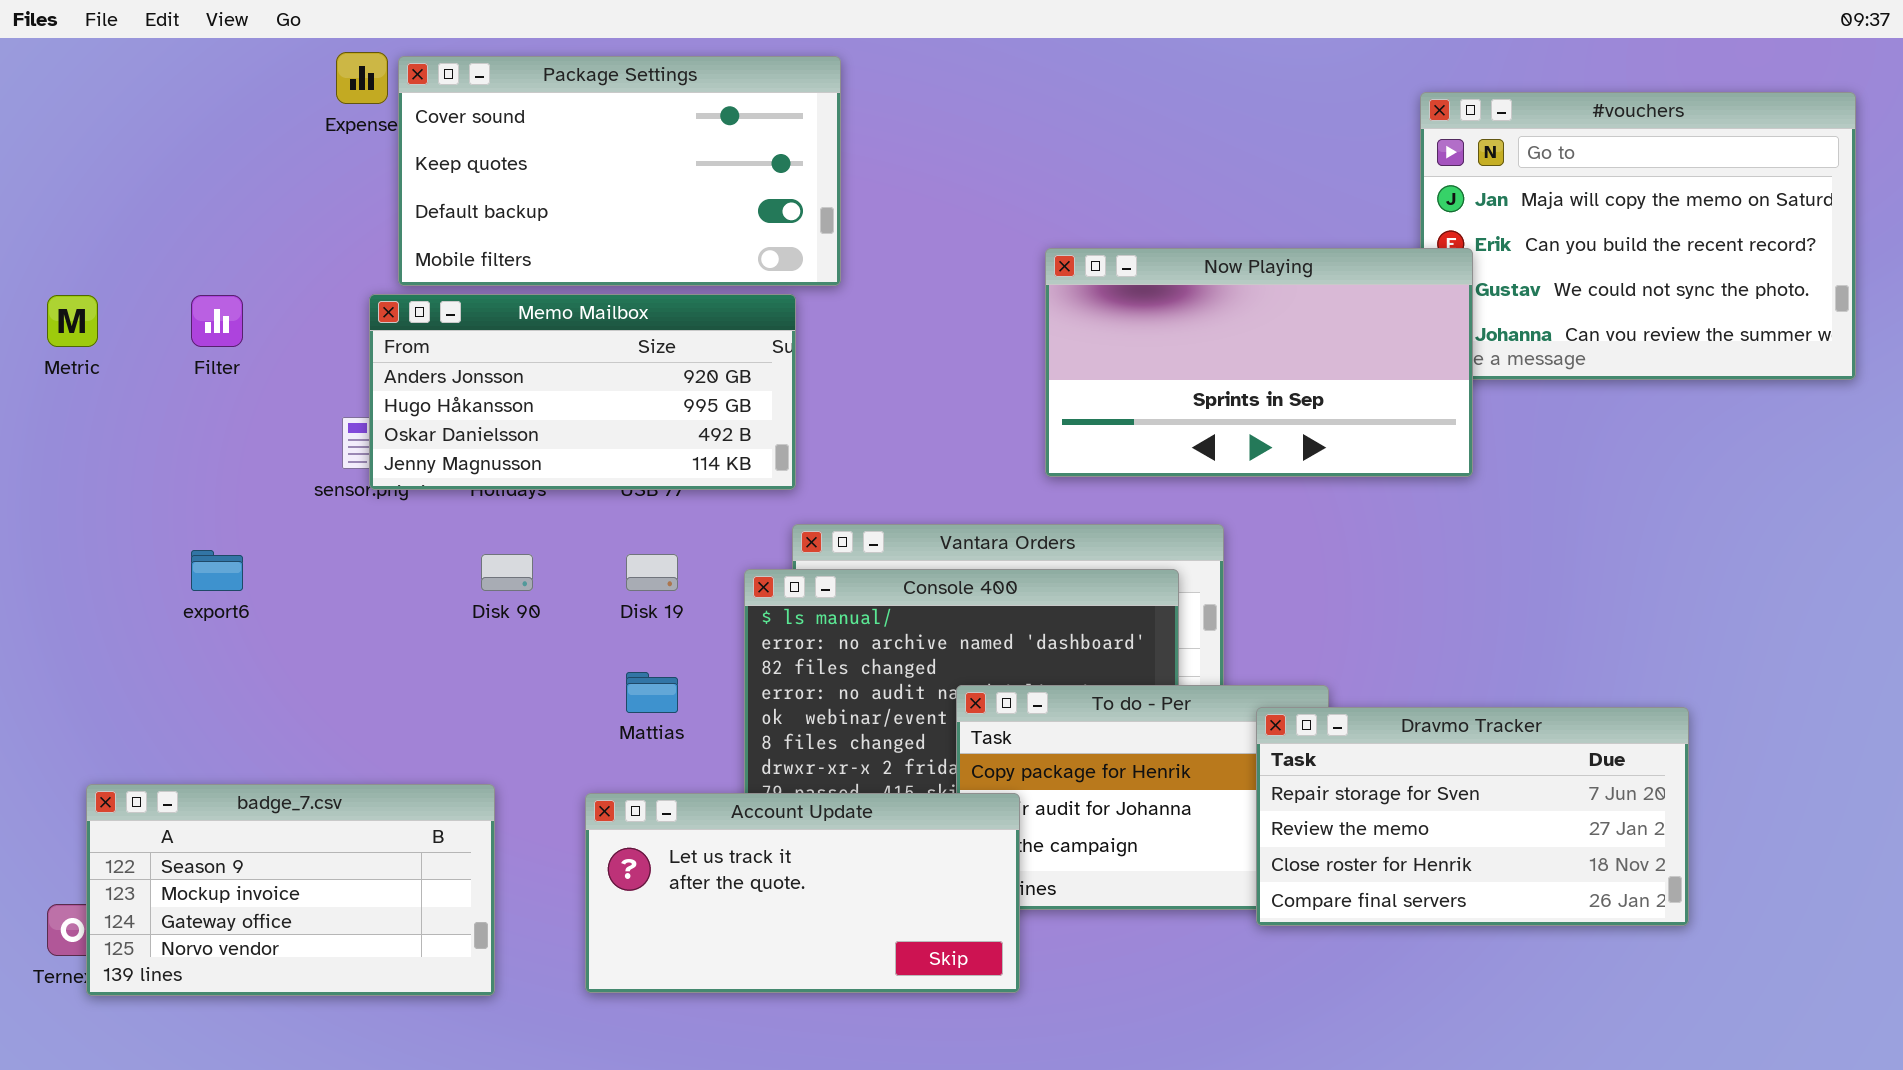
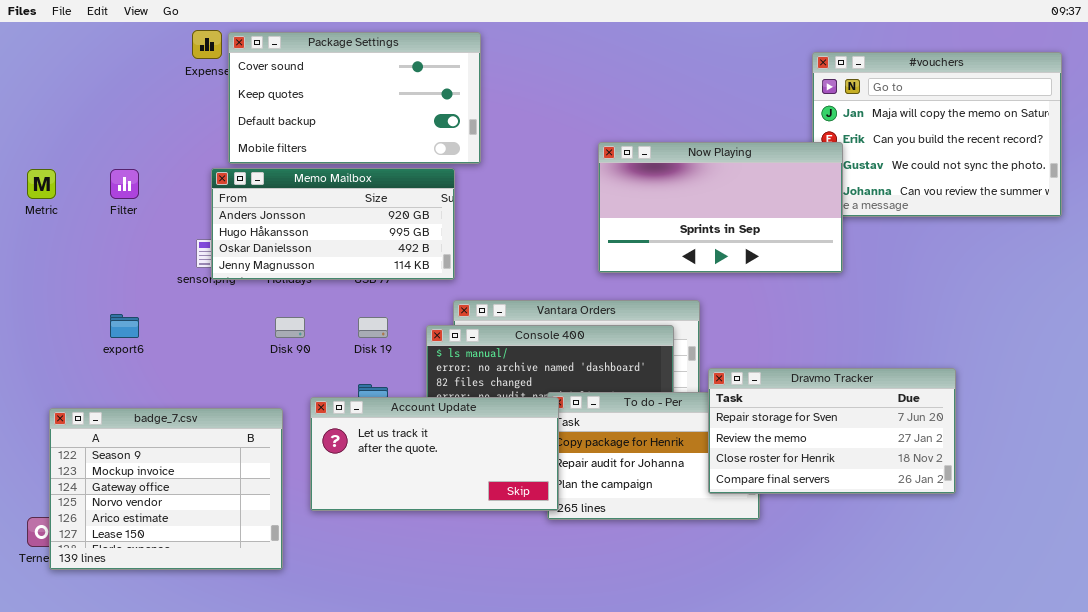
Dravmo Tracker: [1256,707,1689,926] -> [708,368,956,494], moved
badge_7.csv: [86,784,495,996] -> [49,408,283,570], resized
Account Update: [585,793,1020,993] -> [310,397,559,511], moved

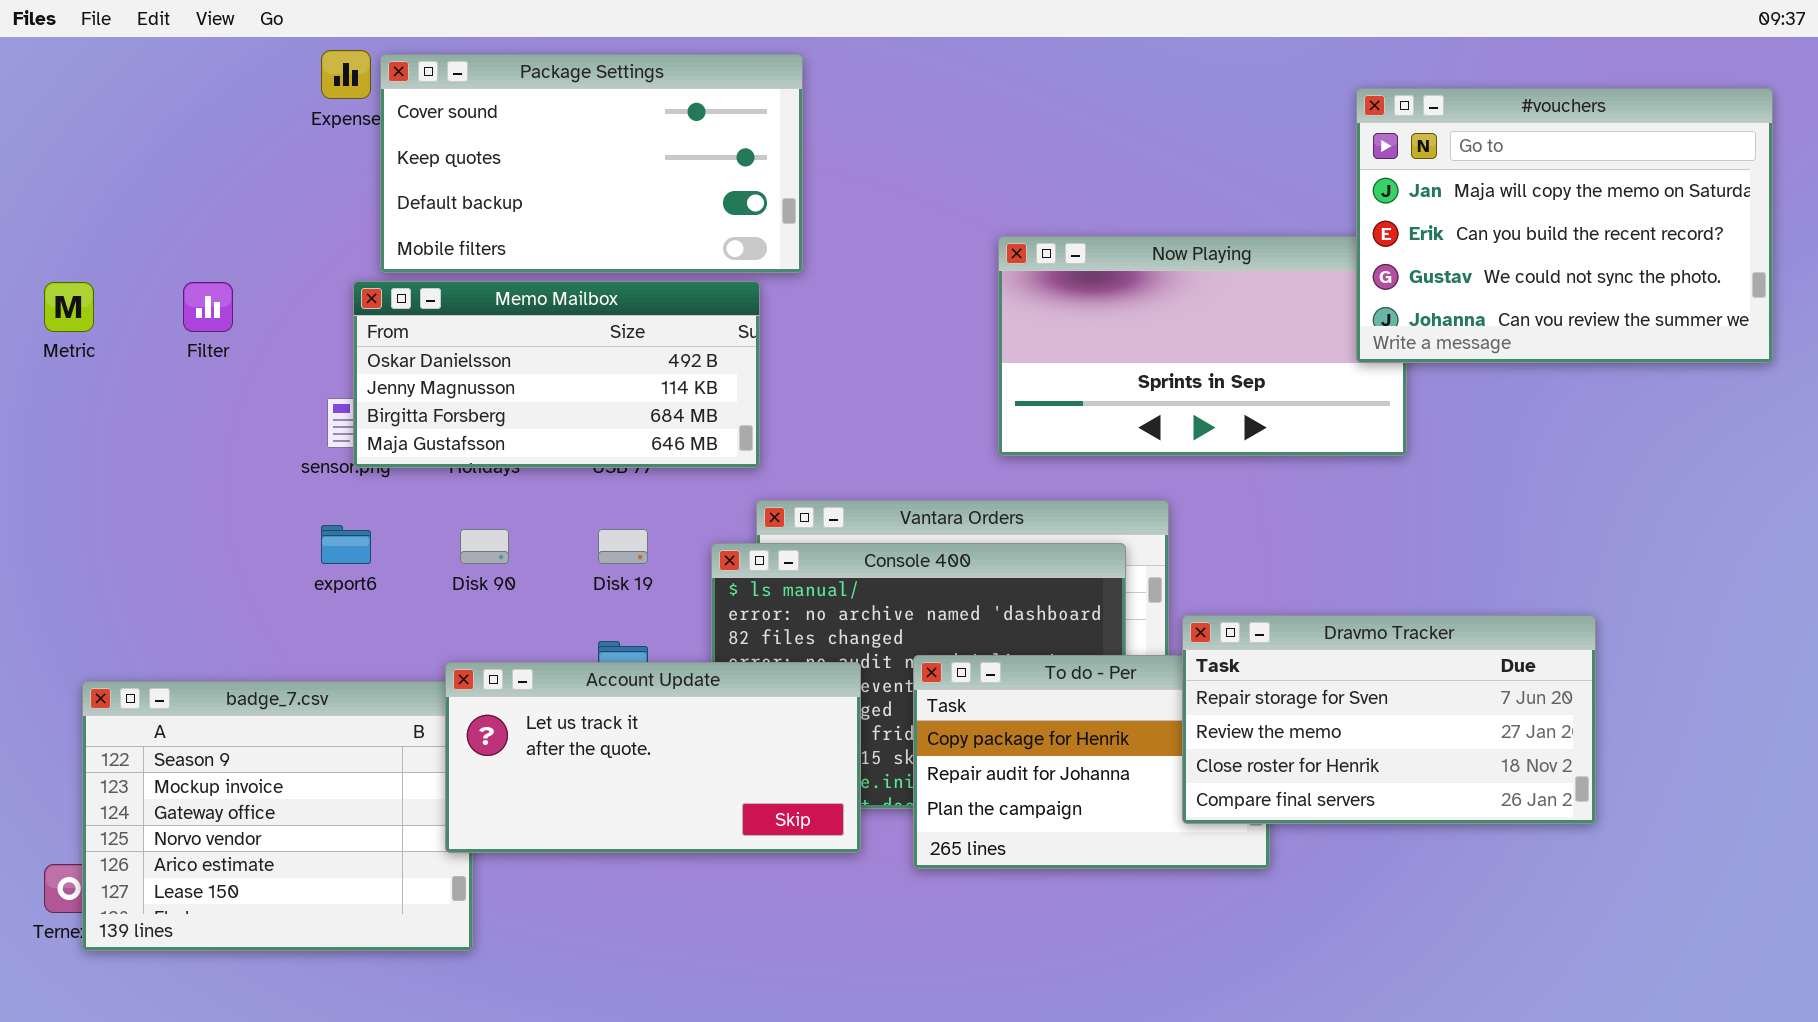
#vouchers: [812,52,1062,217] -> [1356,88,1773,363], raised
Memo Mailbox: [211,168,455,280] -> [353,281,760,468], scrolled down 2 rows
export6: [110,314,139,338] -> [321,525,371,564], moved
Account Update: [310,397,559,511] -> [445,662,861,853], moved

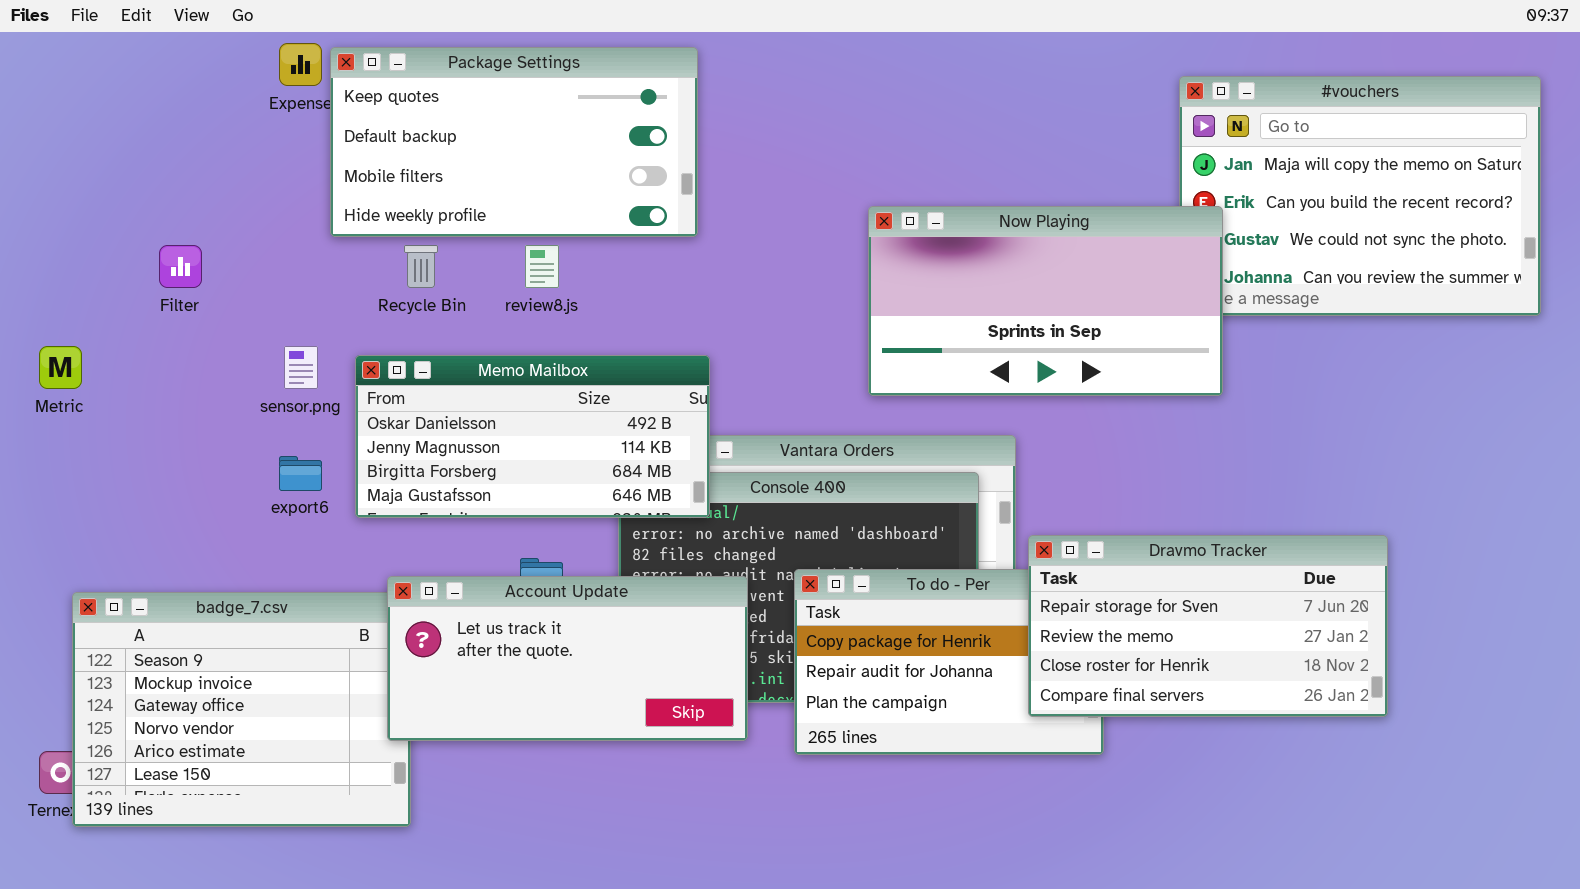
Package Settings: [380,54,803,273] -> [330,47,698,237], scrolled down 1 row
Now Playing: [998,236,1407,456] -> [868,206,1223,396], raised
Memo Mailbox: [353,281,760,468] -> [355,355,710,518], moved
Metric: [44,282,94,332] -> [39,346,82,389], moved

